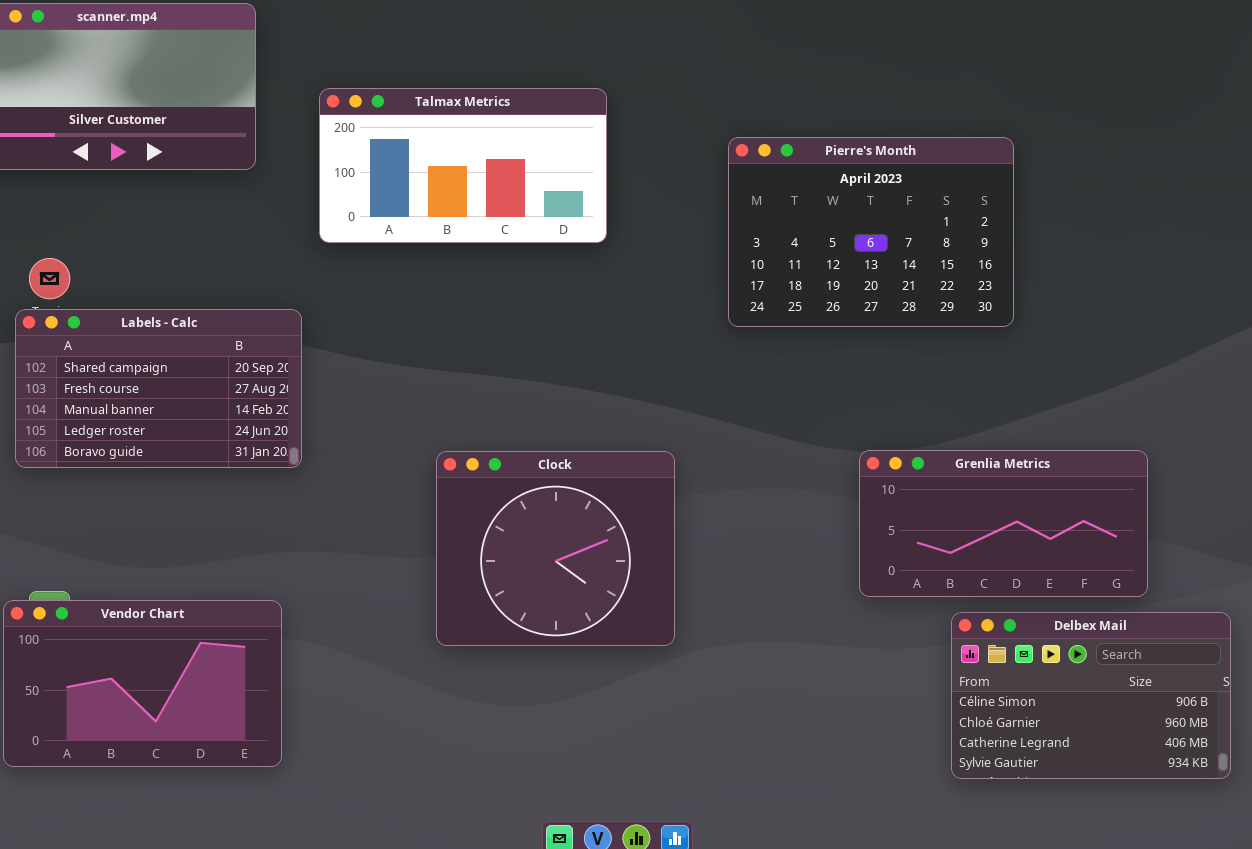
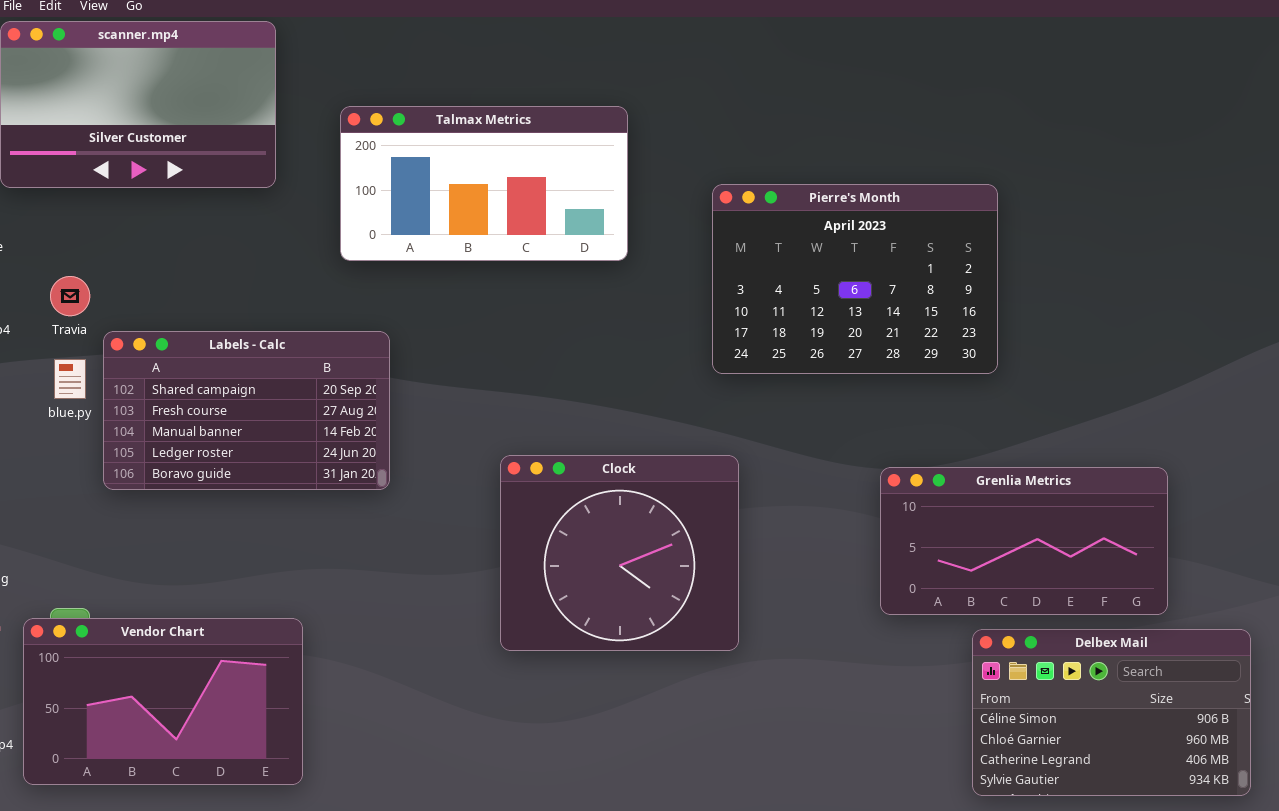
Pierre's Month: [728,137,1014,327] -> [712,184,998,374], moved
Labels - Calc: [15,309,302,468] -> [103,331,390,490], moved
Clock: [436,451,675,646] -> [500,455,739,651], moved

